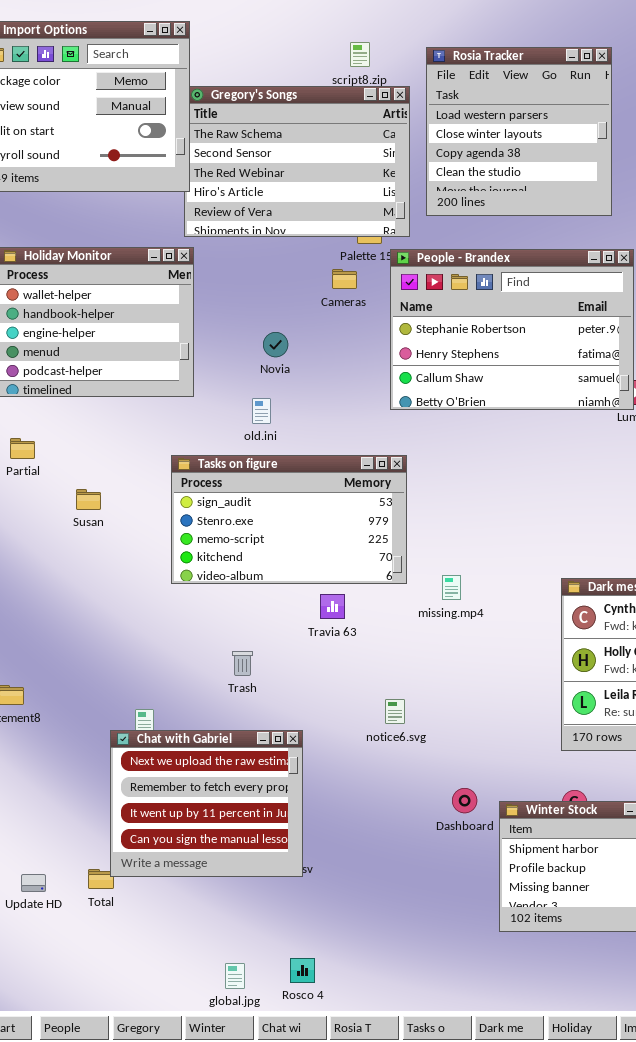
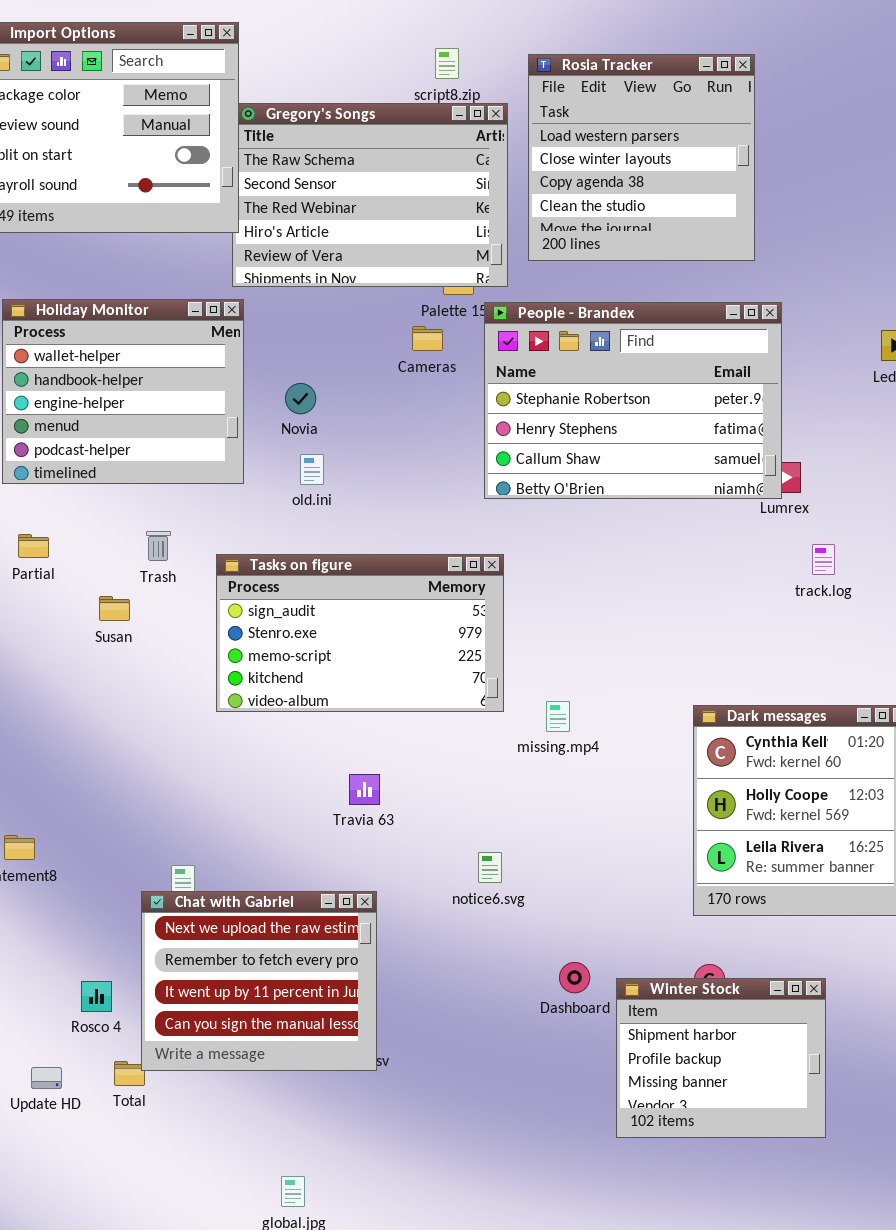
Novia: [263,332,288,357] -> [285,383,316,414], moved
old.ini: [252,398,271,424] -> [300,454,324,485], moved
Travia 63: [320,594,345,619] -> [349,774,380,805], moved
Trash: [232,651,253,676] -> [146,531,171,561], moved
Rosco 4: [290,958,315,983] -> [81,981,112,1012], moved

